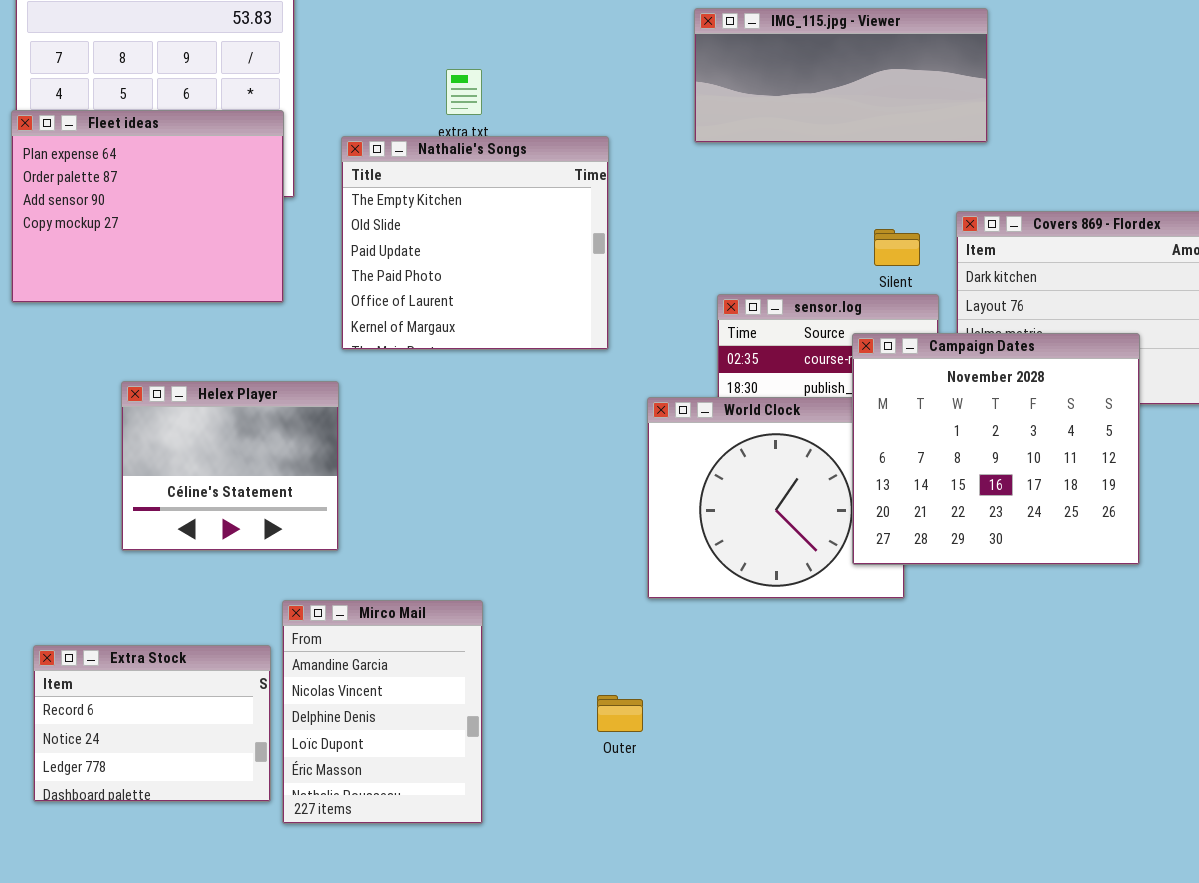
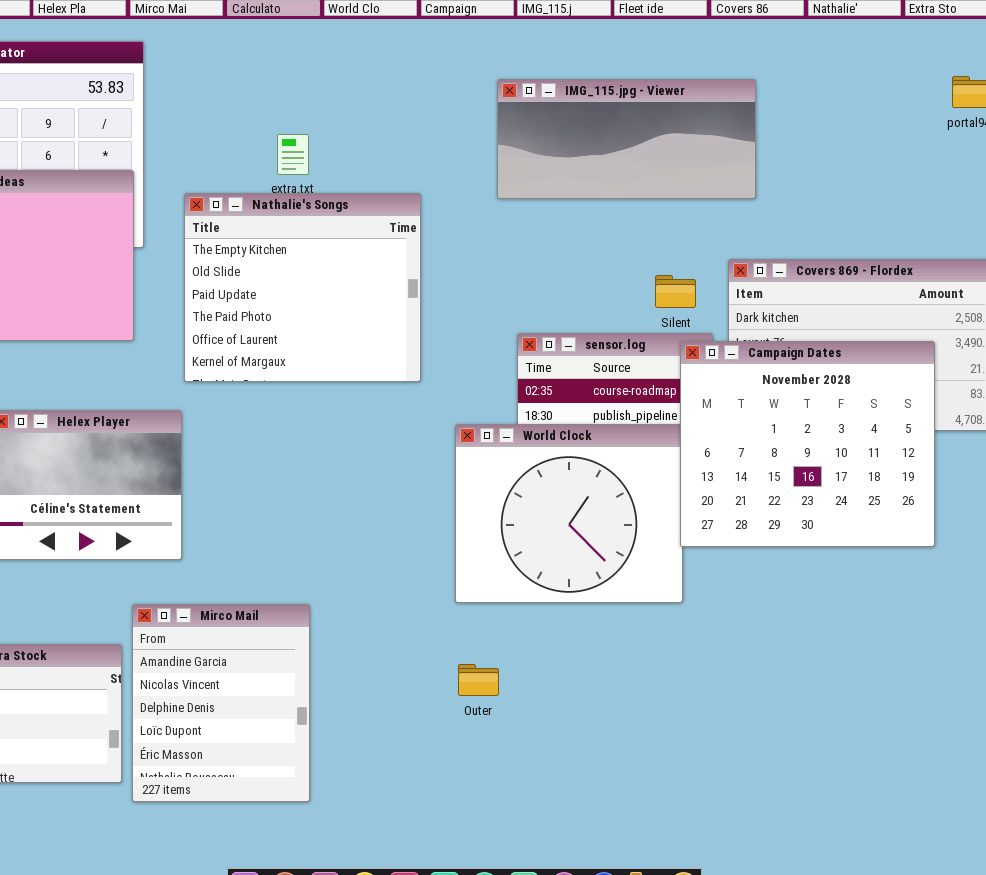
Campaign Dates: [852,333,1140,565] -> [680,341,935,547], moved
Outer: [597,695,643,732] -> [458,664,499,696], moved

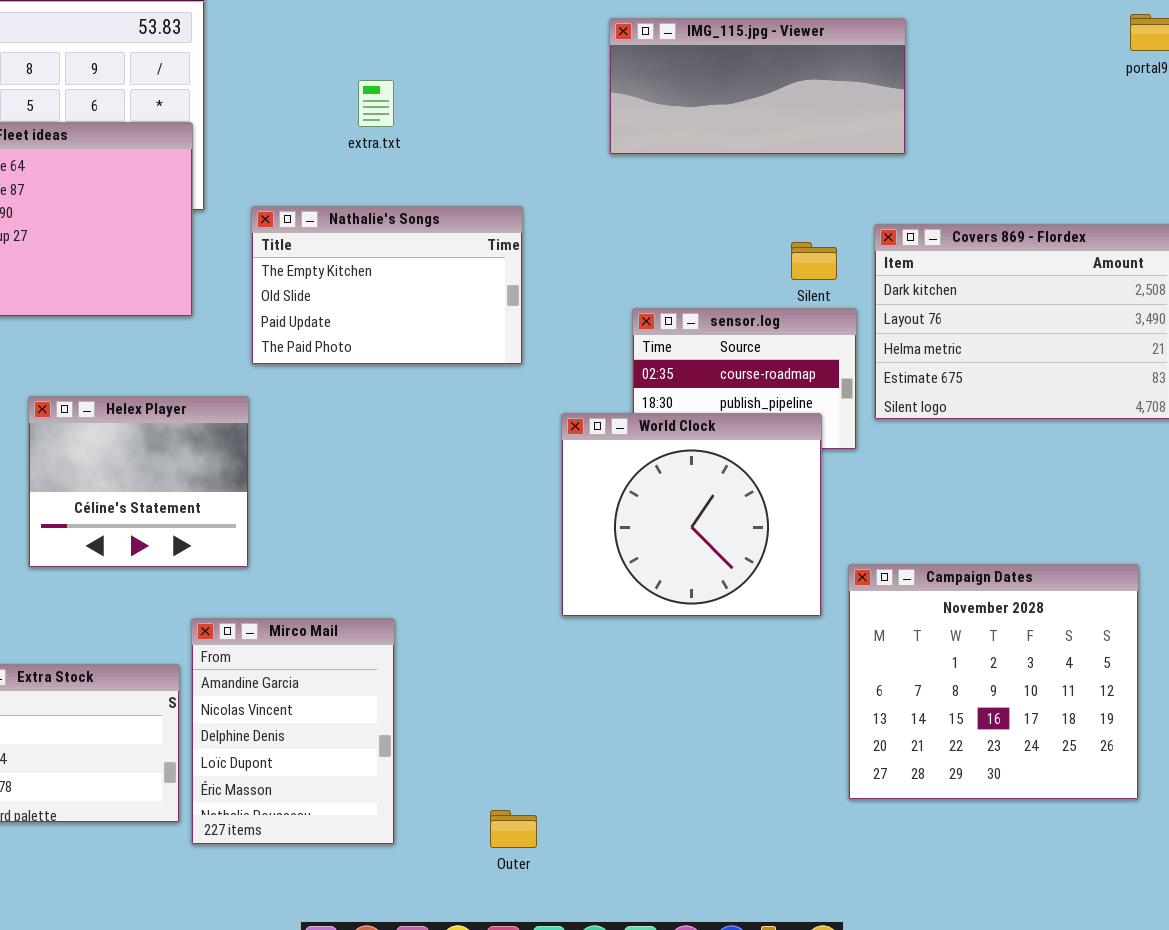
Nathalie's Songs: [184,193,421,382] -> [251,206,523,365], resized
Campaign Dates: [680,341,935,547] -> [848,564,1139,800], moved
Outer: [458,664,499,696] -> [490,810,537,848], moved

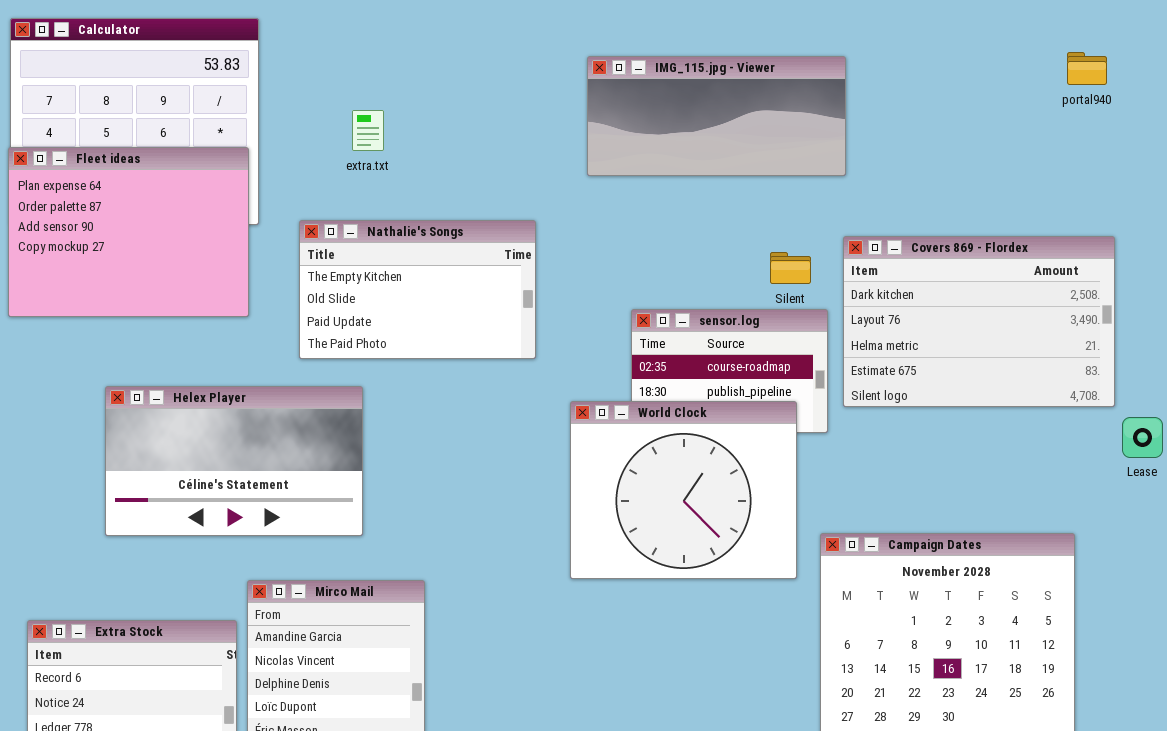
IMG_115.jpg - Viewer: [609,18,906,155] -> [587,56,846,176], moved
extra.txt: [358,80,394,127] -> [352,110,384,151], moved
Helex Player: [28,396,249,568] -> [105,386,363,536], resized

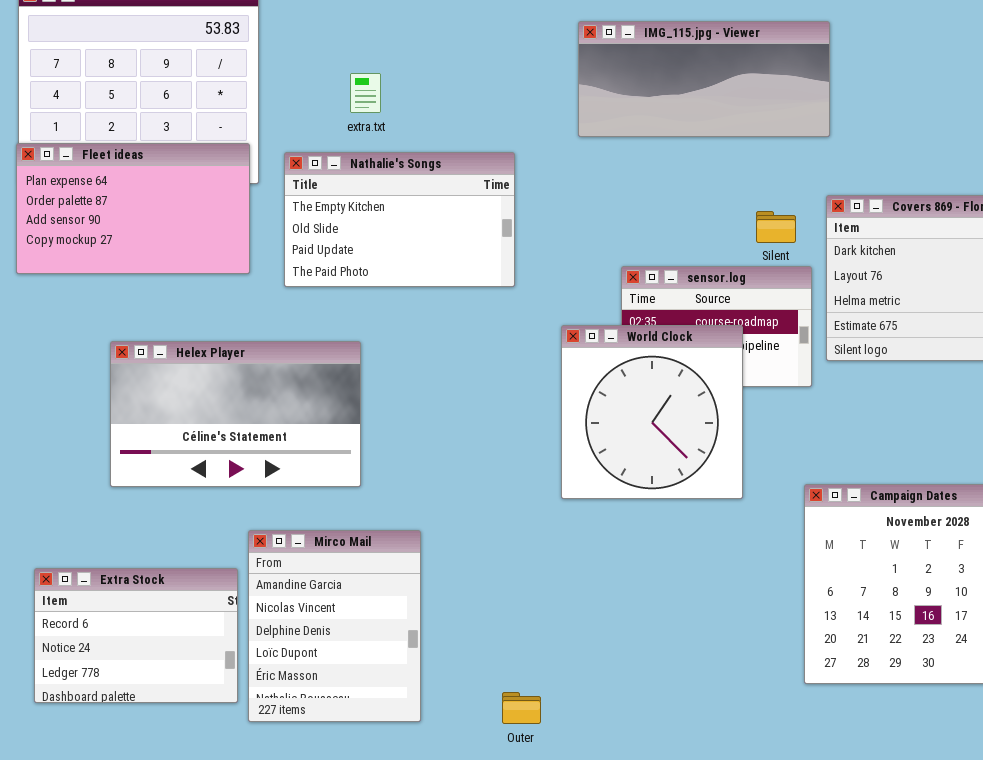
Fleet ideas: [8,147,249,317] -> [16,143,250,274], resized
Nathalie's Songs: [299,220,536,359] -> [284,152,515,287], moved
World Clock: [570,401,797,579] -> [561,325,743,499], moved, resized

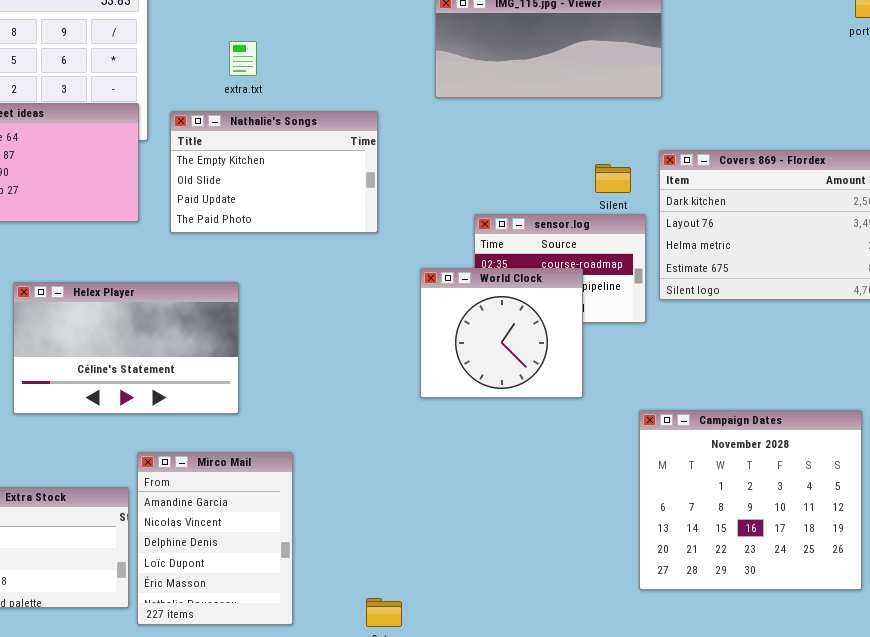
World Clock: [561,325,743,499] -> [420,268,583,398], resized

